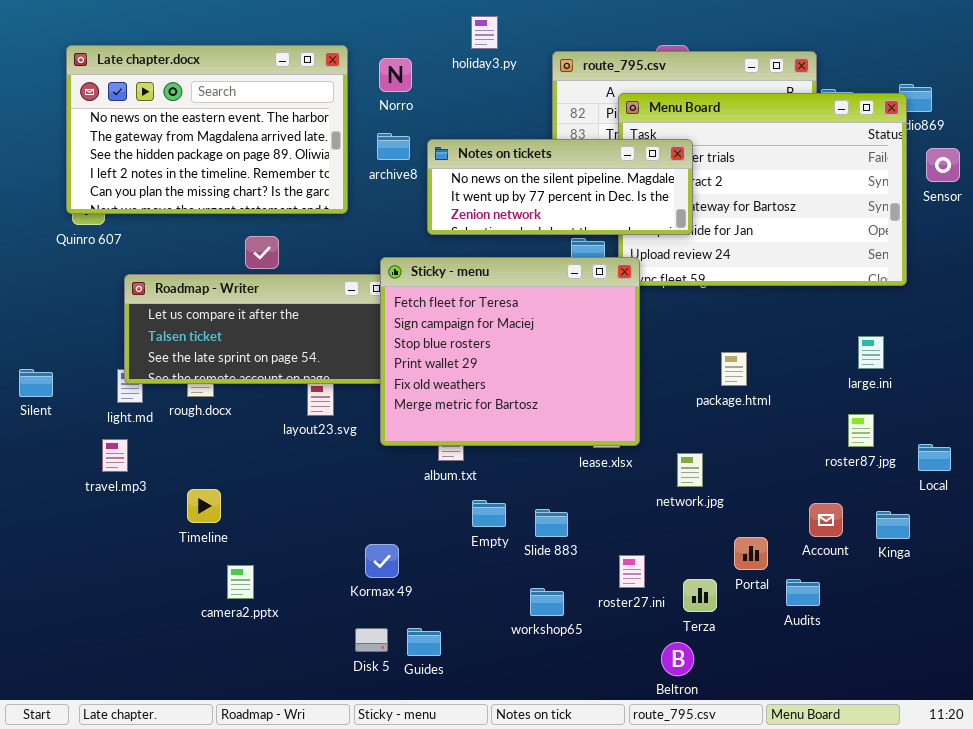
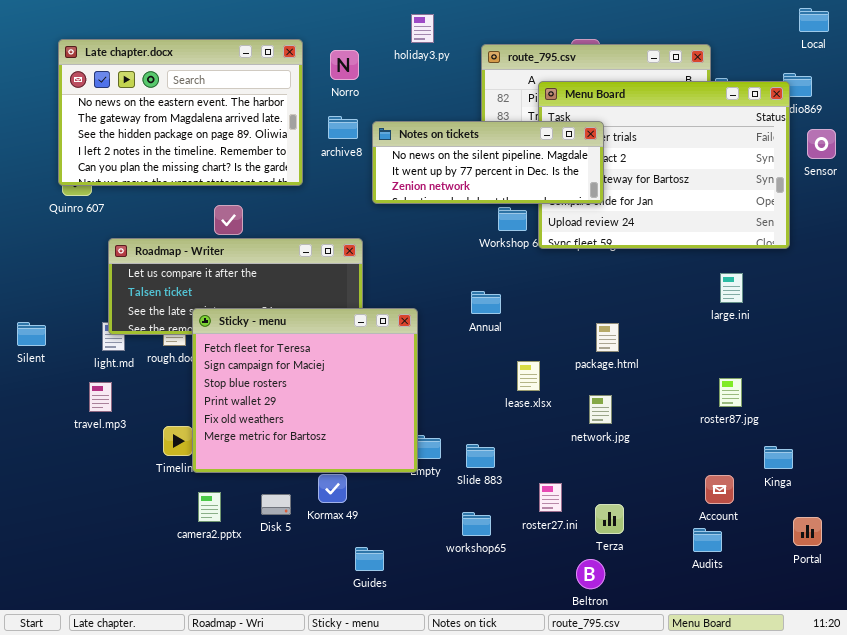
Sticky - menu: [380,257,640,446] -> [192,308,418,473], moved
large.ini: [858,336,884,369] -> [720,273,743,303], moved
package.html: [721,352,747,386] -> [596,323,619,352], moved
roster87.jpg: [848,414,874,447] -> [719,378,742,407], moved
Local: [918,444,951,471] -> [799,8,829,32], moved
Account: [809,503,843,537] -> [705,475,734,504], moved
Portal: [734,537,768,570] -> [793,517,822,546], moved
Audits: [786,579,820,606] -> [693,528,722,552], moved
Disk 5: [355,628,388,652] -> [261,494,291,515], moved

